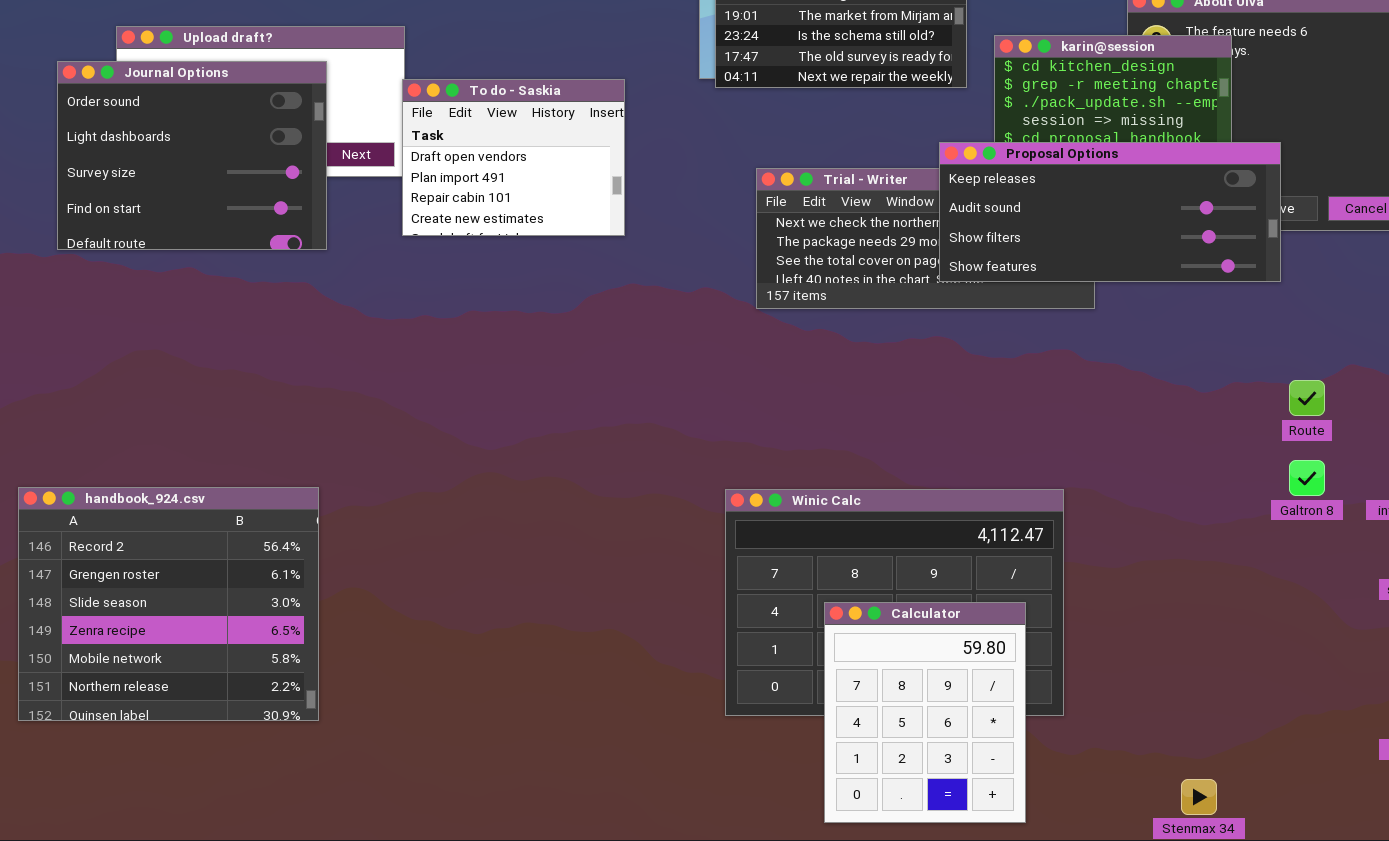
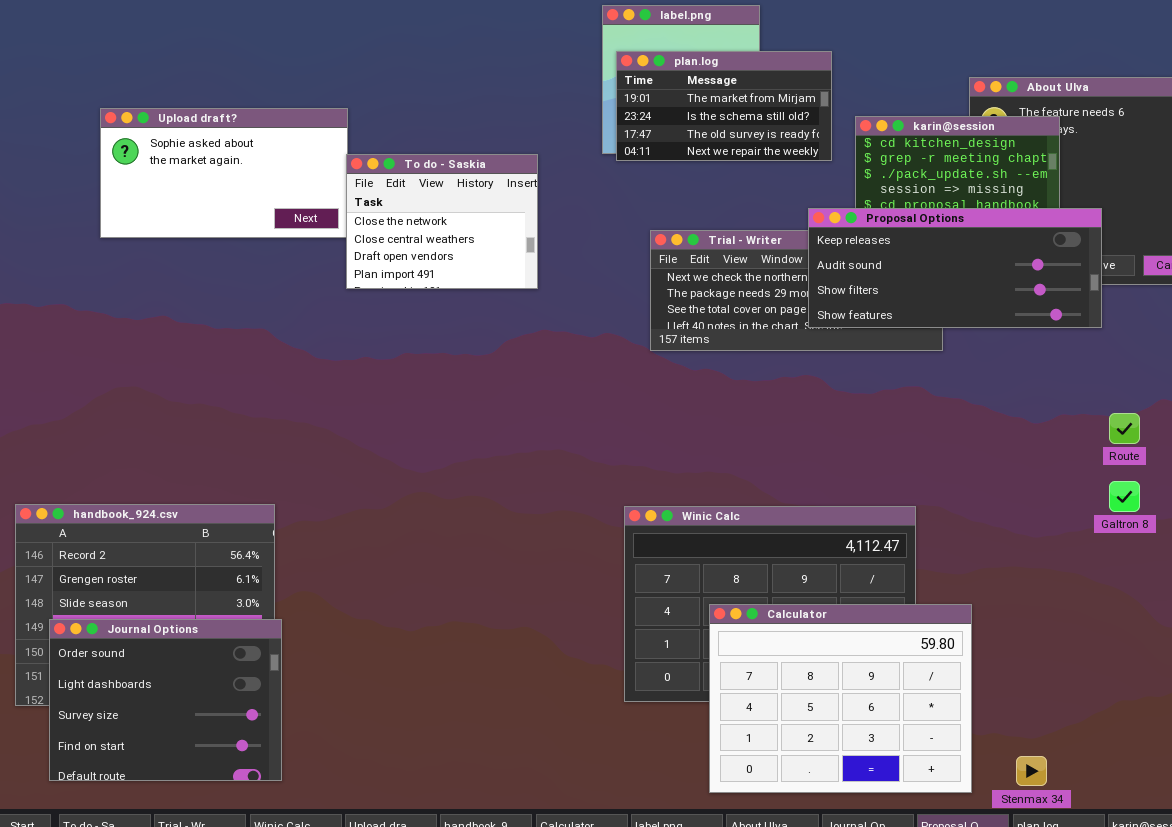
Journal Options: [57,61,327,250] -> [49,619,282,781], moved
To do - Saskia: [402,79,625,236] -> [346,154,538,289], scrolled up 2 rows
Calculator: [824,602,1026,823] -> [709,604,972,793], resized

